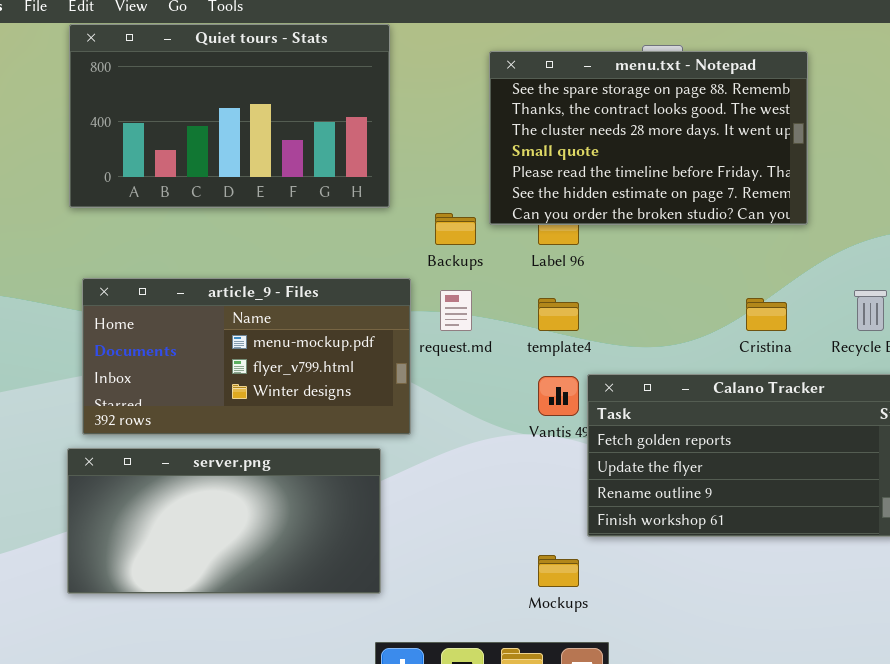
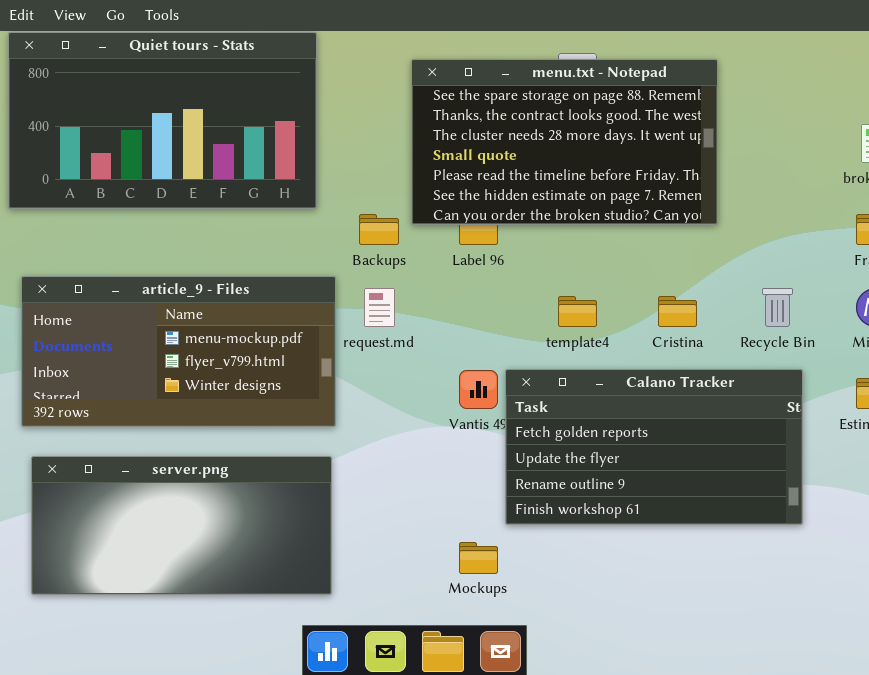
template4: [538,298,579,331] -> [558,296,597,327], moved
server.png: [67,448,381,594] -> [31,456,332,595], moved

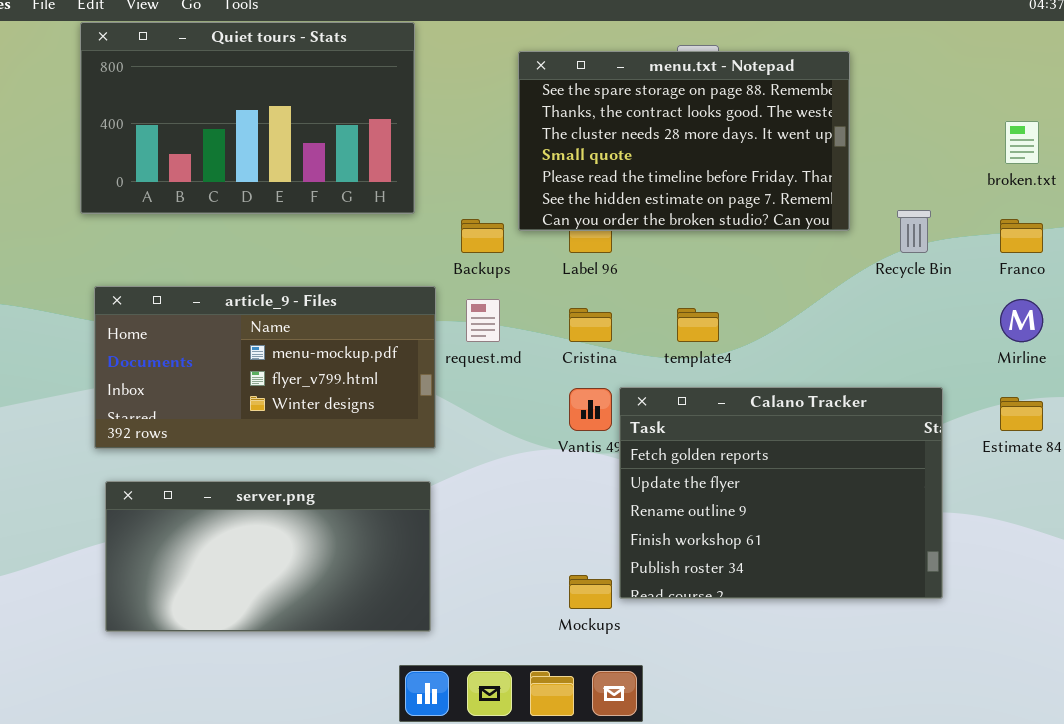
Recycle Bin: [762,288,793,327] -> [897,210,931,253], moved
Cristina: [658,296,697,327] -> [569,308,612,342], moved
Calano Tracker: [505,369,803,525] -> [619,387,943,599], resized

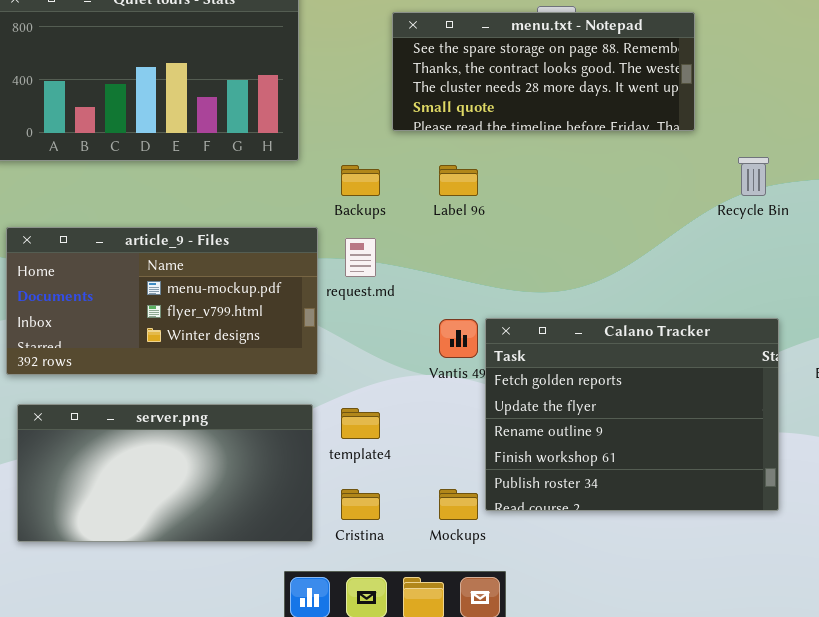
menu.txt - Notepad: [518,51,850,231] -> [392,12,695,131], resized
Cristina: [569,308,612,342] -> [341,489,380,520], moved
template4: [677,308,719,342] -> [341,408,380,439], moved

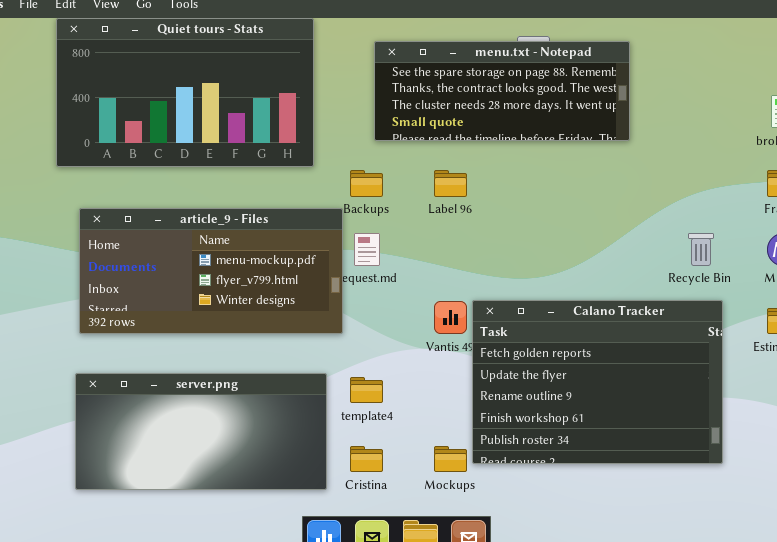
menu.txt - Notepad: [392,12,695,131] -> [374,41,630,141], moved
Recycle Bin: [738,157,769,196] -> [688,233,714,266], moved
article_9 - Files: [6,227,318,375] -> [79,208,343,334], moved

